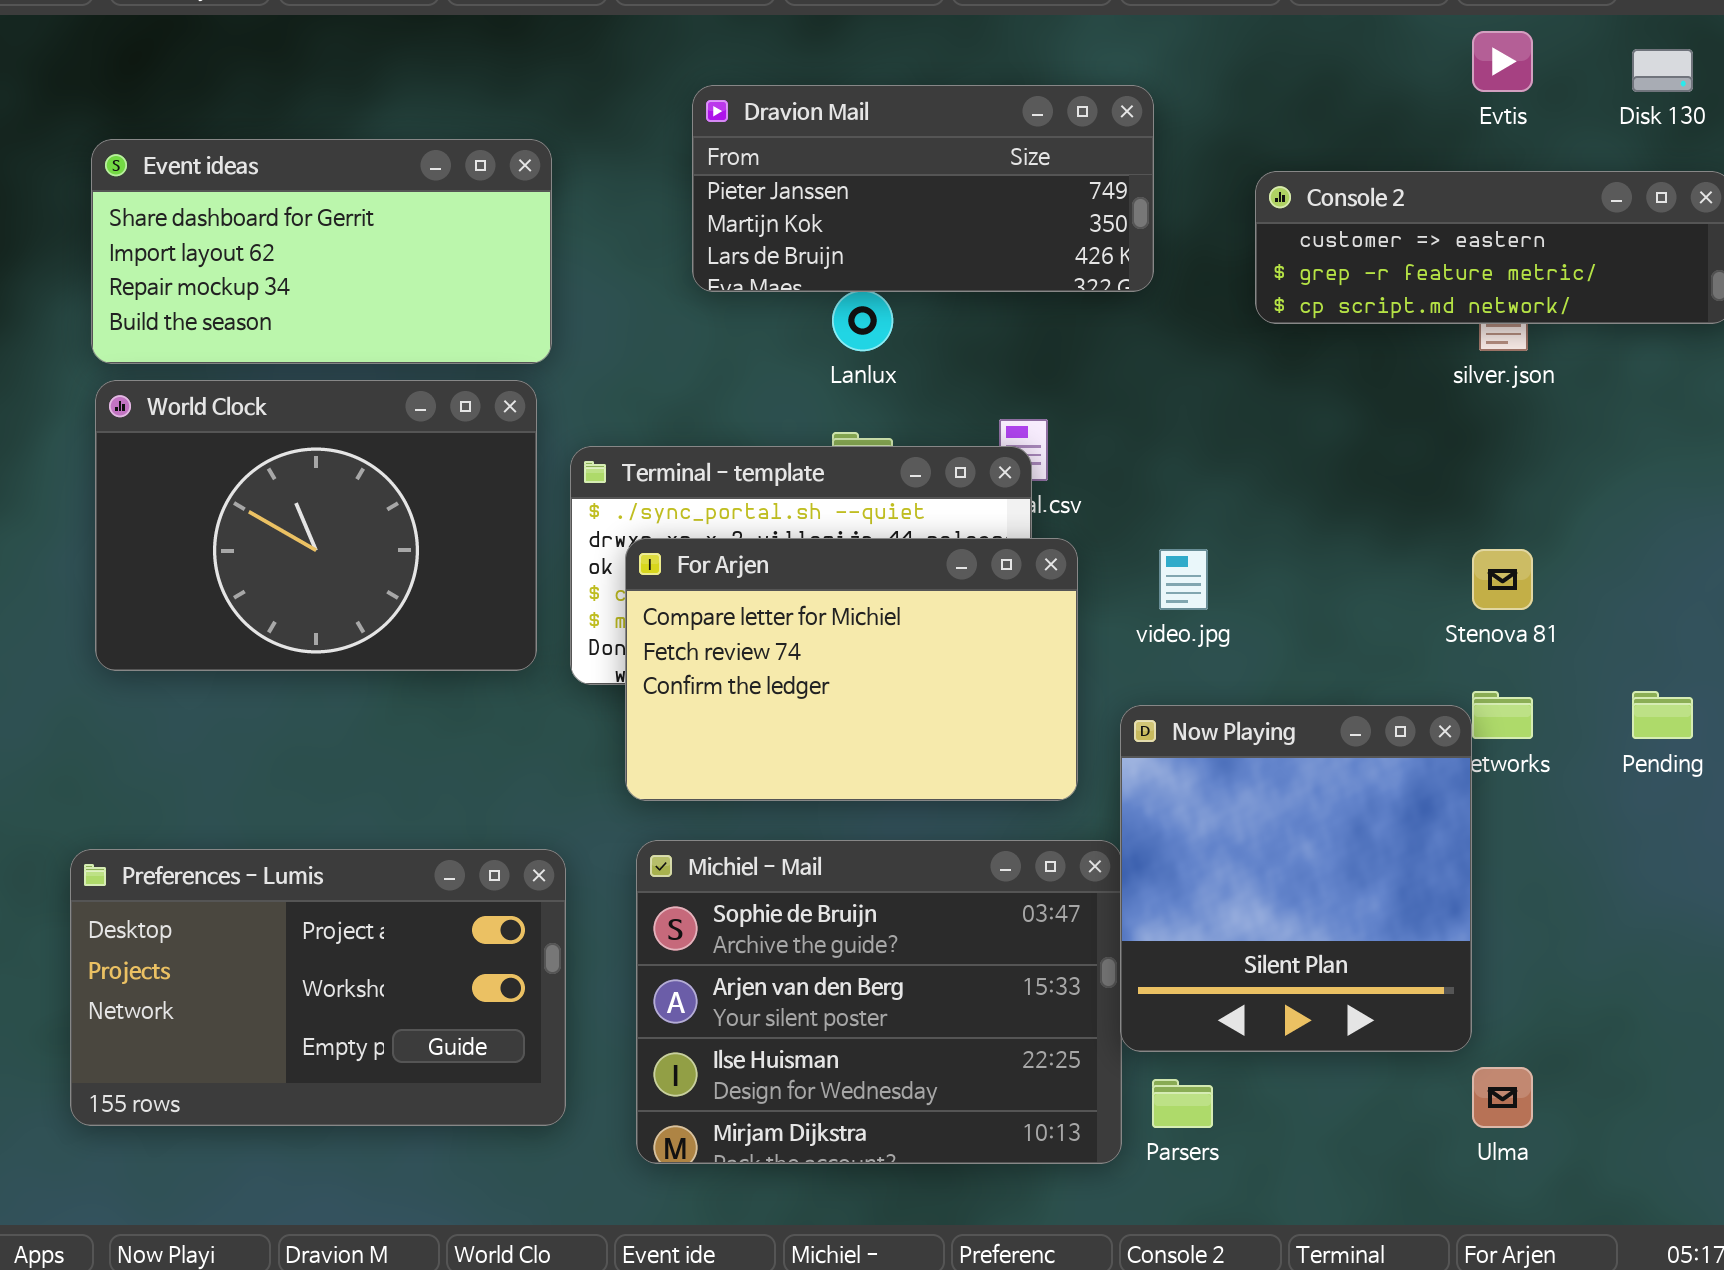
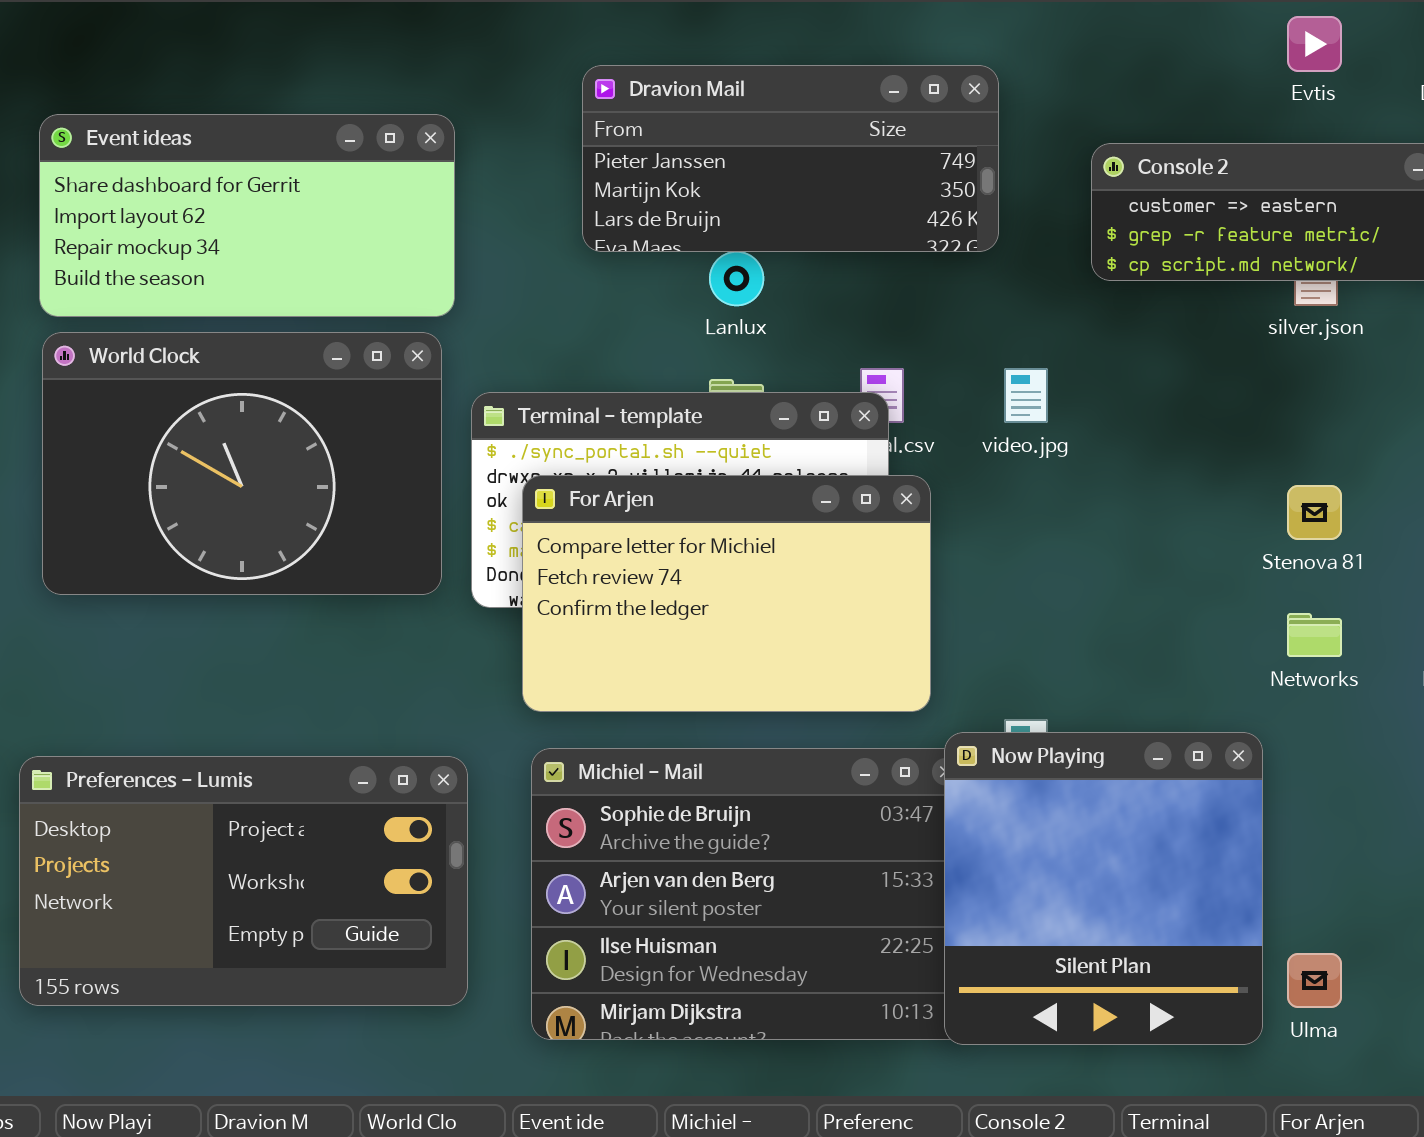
video.jpg: [1159,549,1208,610] -> [1004,368,1048,423], moved
Now Playing: [1120,705,1472,1052] -> [944,732,1263,1045], moved

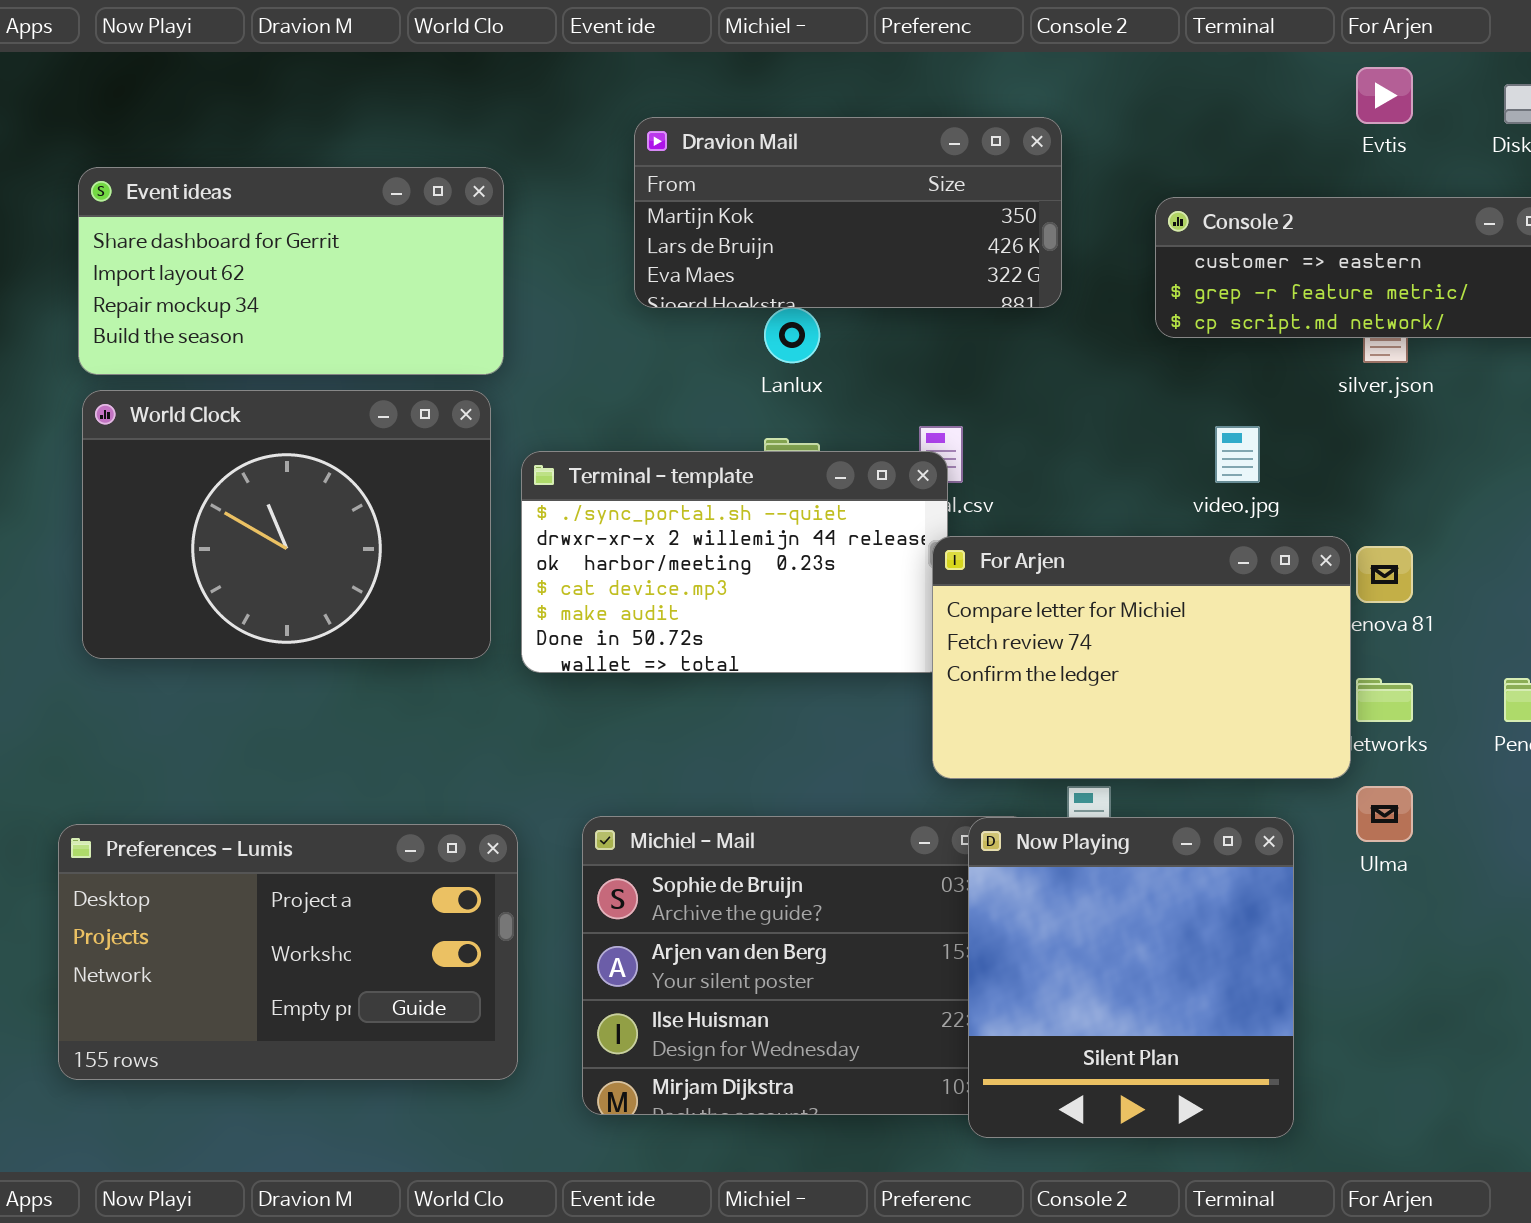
Dravion Mail: [582,65,999,252] -> [634,117,1062,308], scrolled down 1 row
video.jpg: [1004,368,1048,423] -> [1215,426,1260,483], moved
For Arjen: [522,475,931,712] -> [932,536,1351,779], moved
Now Playing: [944,732,1263,1045] -> [968,817,1294,1138], moved
Ulma: [1287,953,1342,1008] -> [1356,786,1413,842], moved

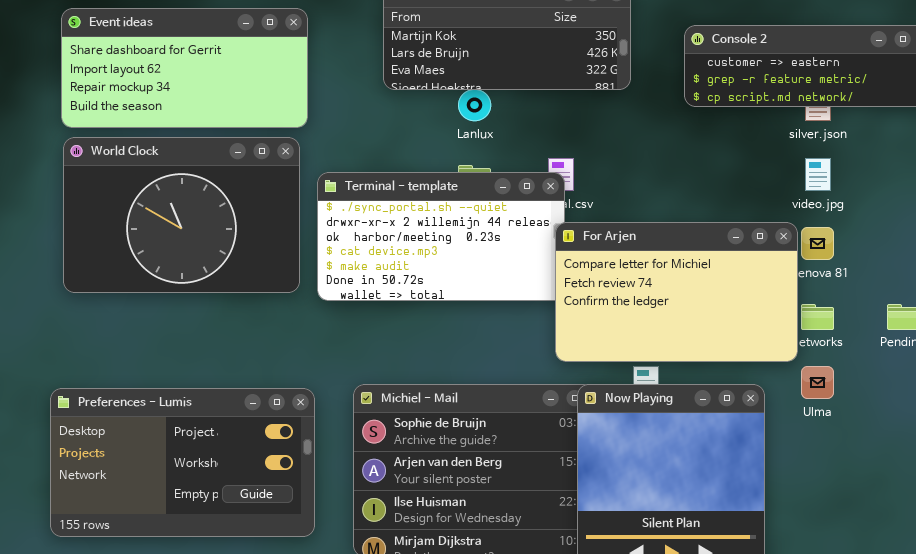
video.jpg: [1215,426,1260,483] -> [805,158,831,191], moved

